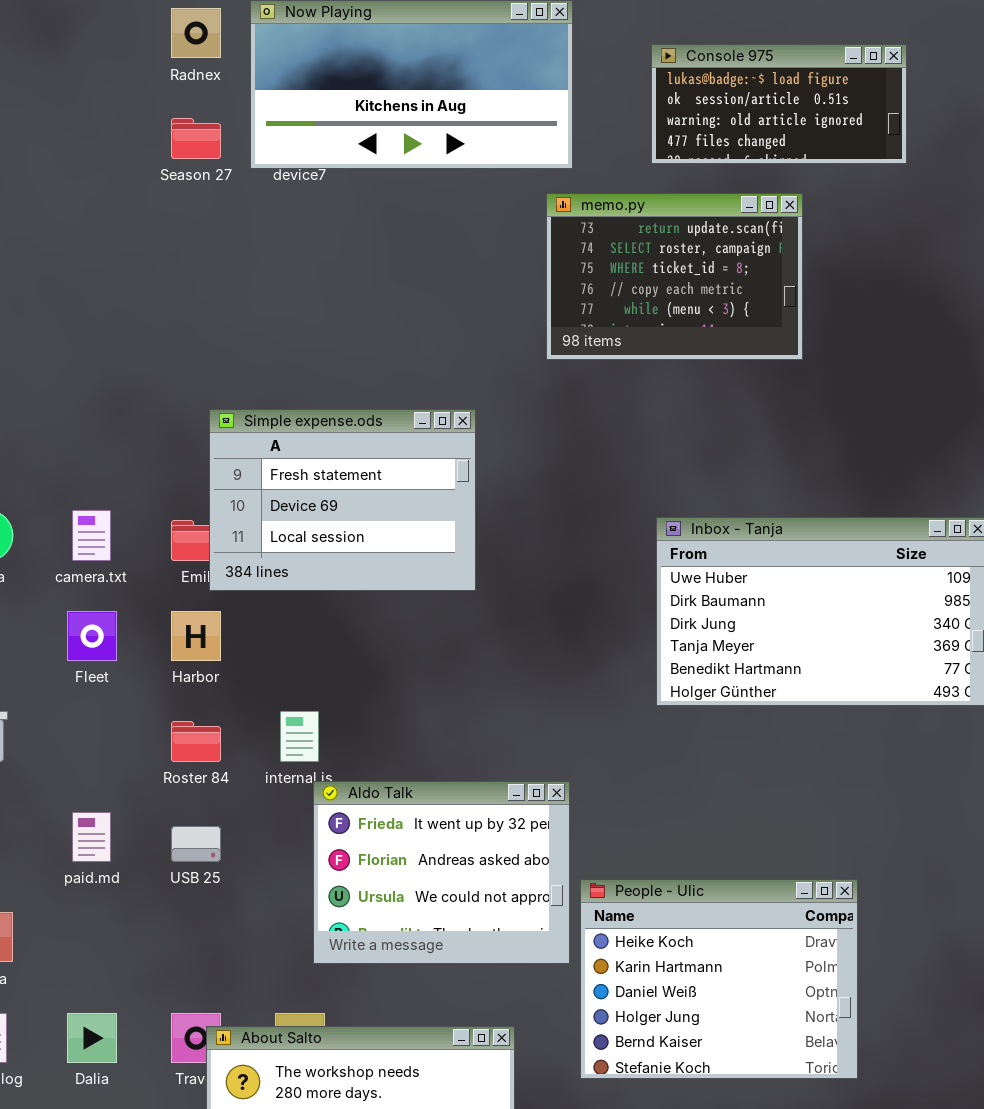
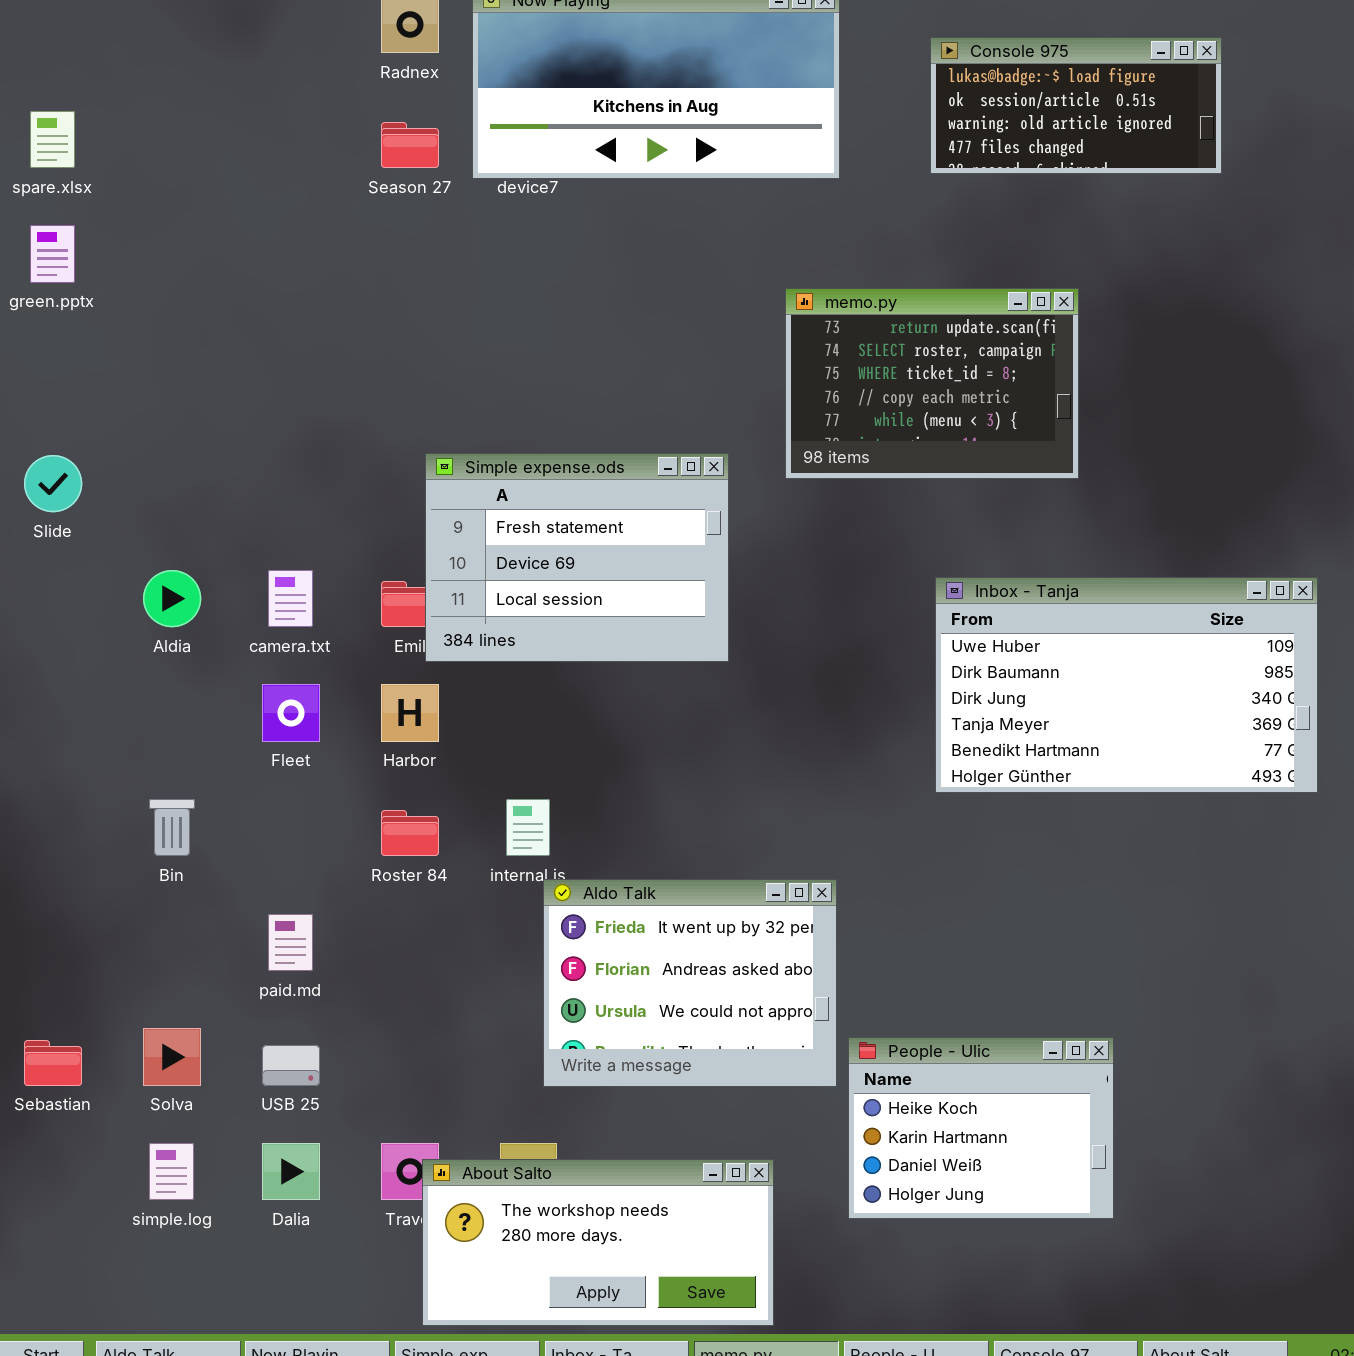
memo.py: [546,193,803,360] -> [785,288,1079,479], moved
USB 25: [171,826,221,862] -> [262,1045,320,1086], moved
People - Ulic: [580,879,858,1079] -> [848,1037,1114,1219], resized

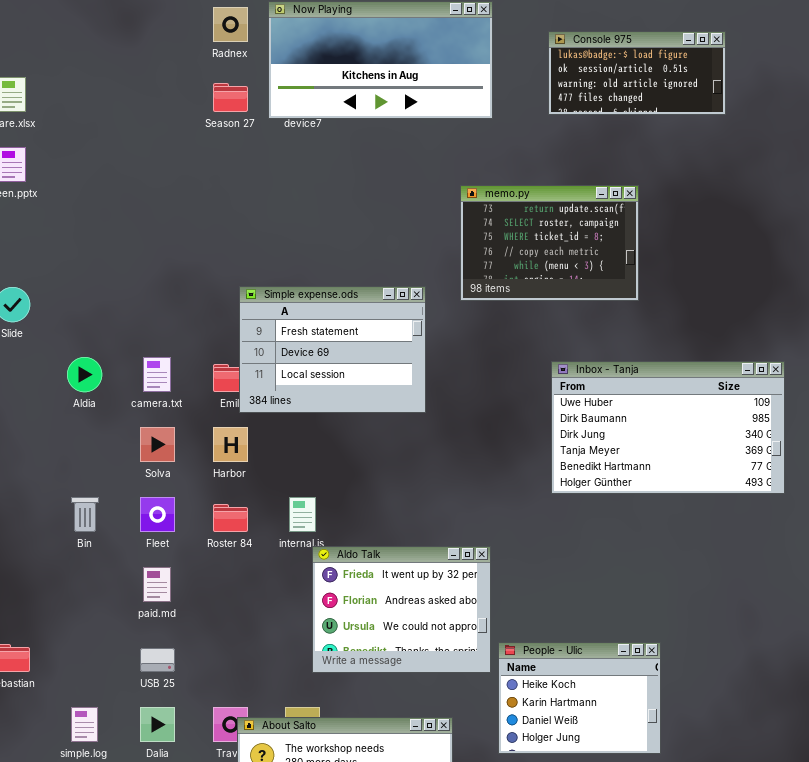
Fleet: [262,684,320,742] -> [140,497,175,532], moved
Solva: [143,1028,201,1086] -> [140,427,175,462], moved

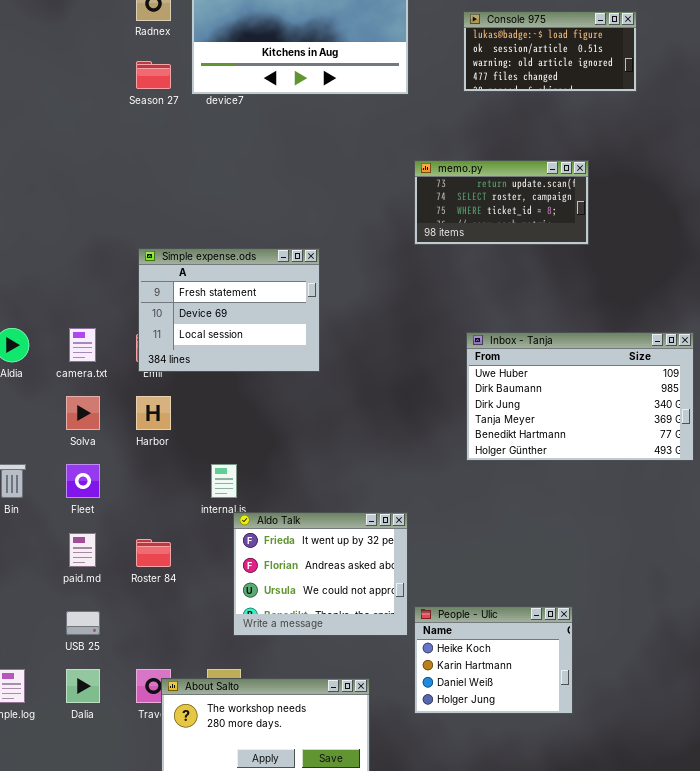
memo.py: [460,185,639,301] -> [414,160,589,245], moved, resized
Simple expense.ods: [239,286,426,413] -> [138,248,320,372], moved
Roster 84: [213,504,248,532] -> [136,539,171,567], moved

